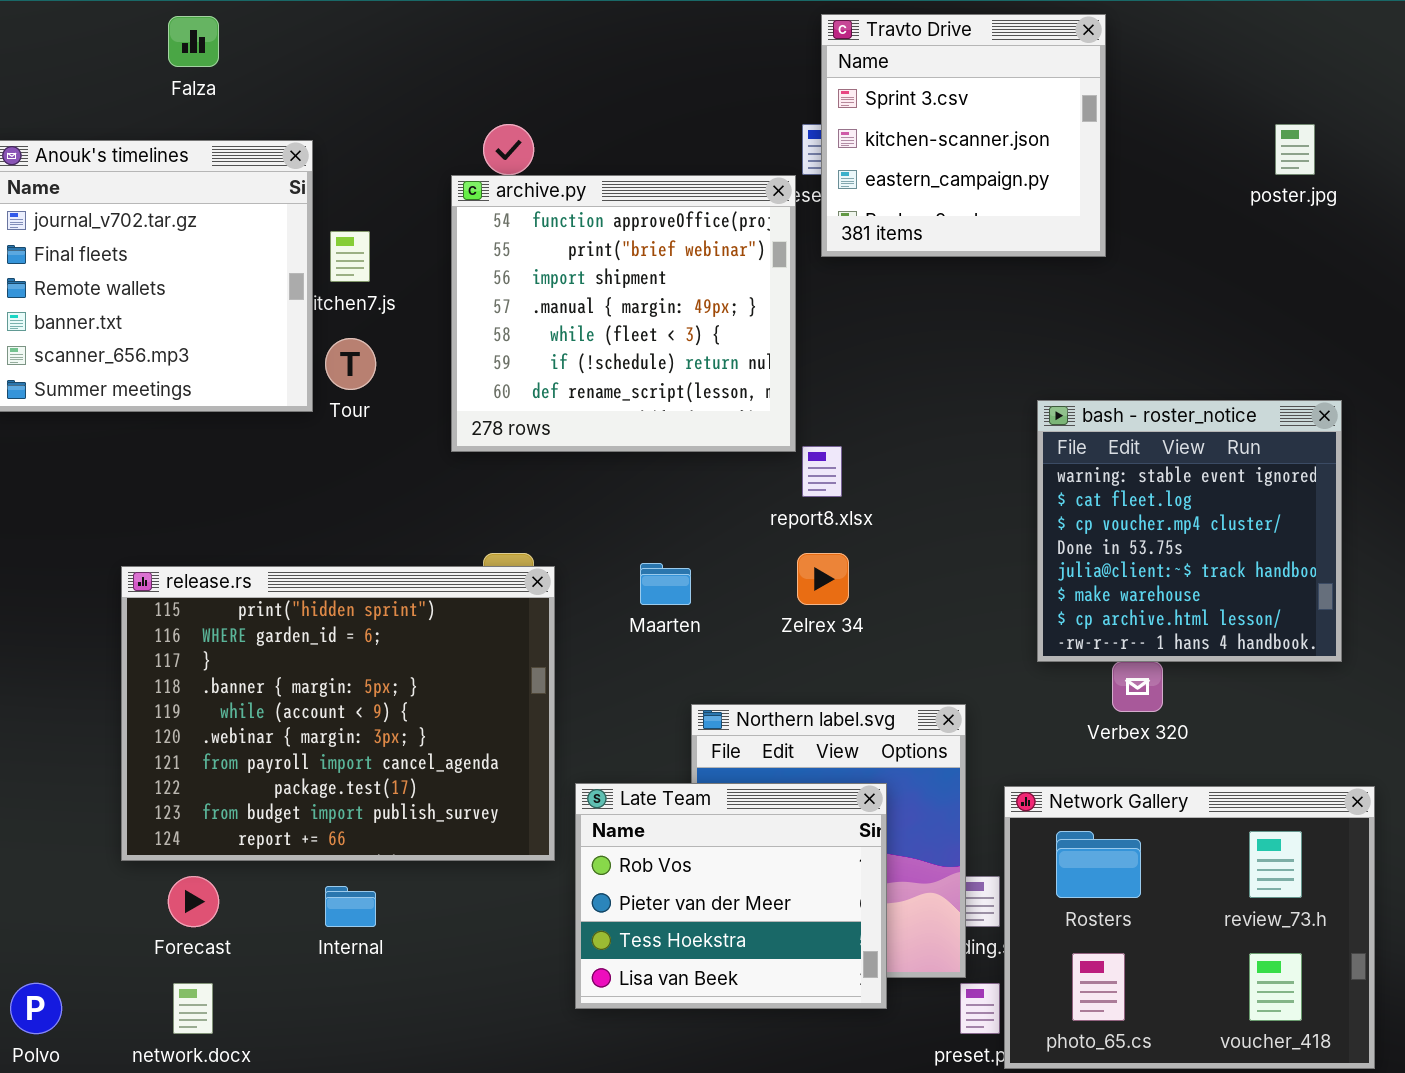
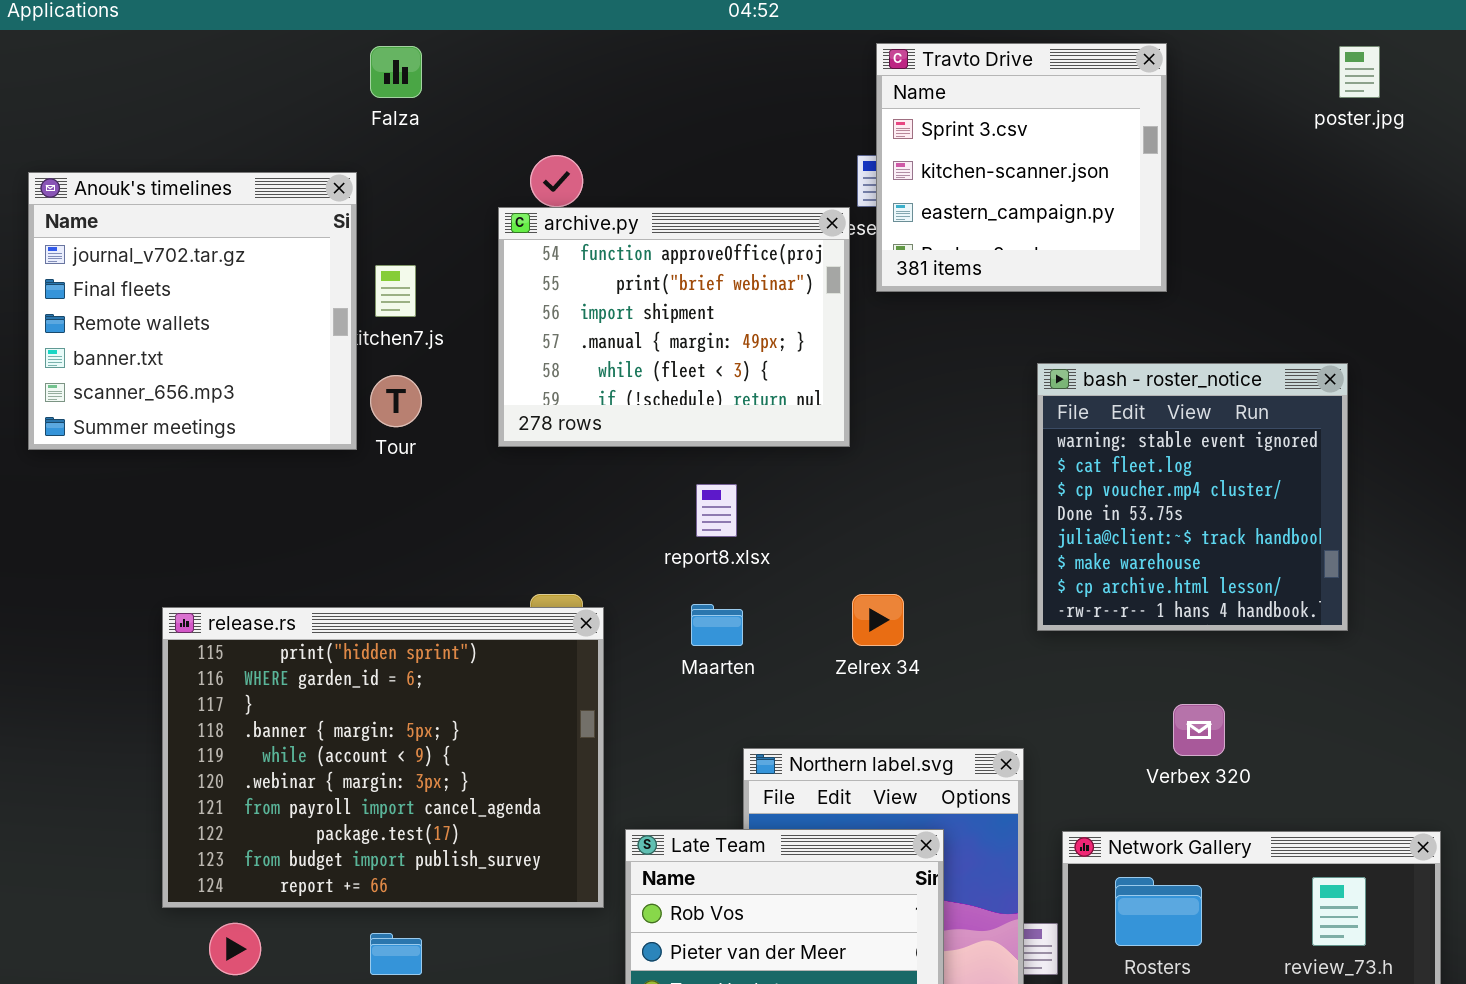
Falza: [168,16,219,67] -> [370,46,422,98], moved
poster.jpg: [1275,124,1315,175] -> [1339,46,1380,98], moved
archive.py: [451,175,796,452] -> [498,207,850,447], resized
bash - roster_notice: [1037,400,1342,662] -> [1037,363,1348,631], moved
report8.xlsx: [802,446,842,497] -> [696,484,737,537], moved

